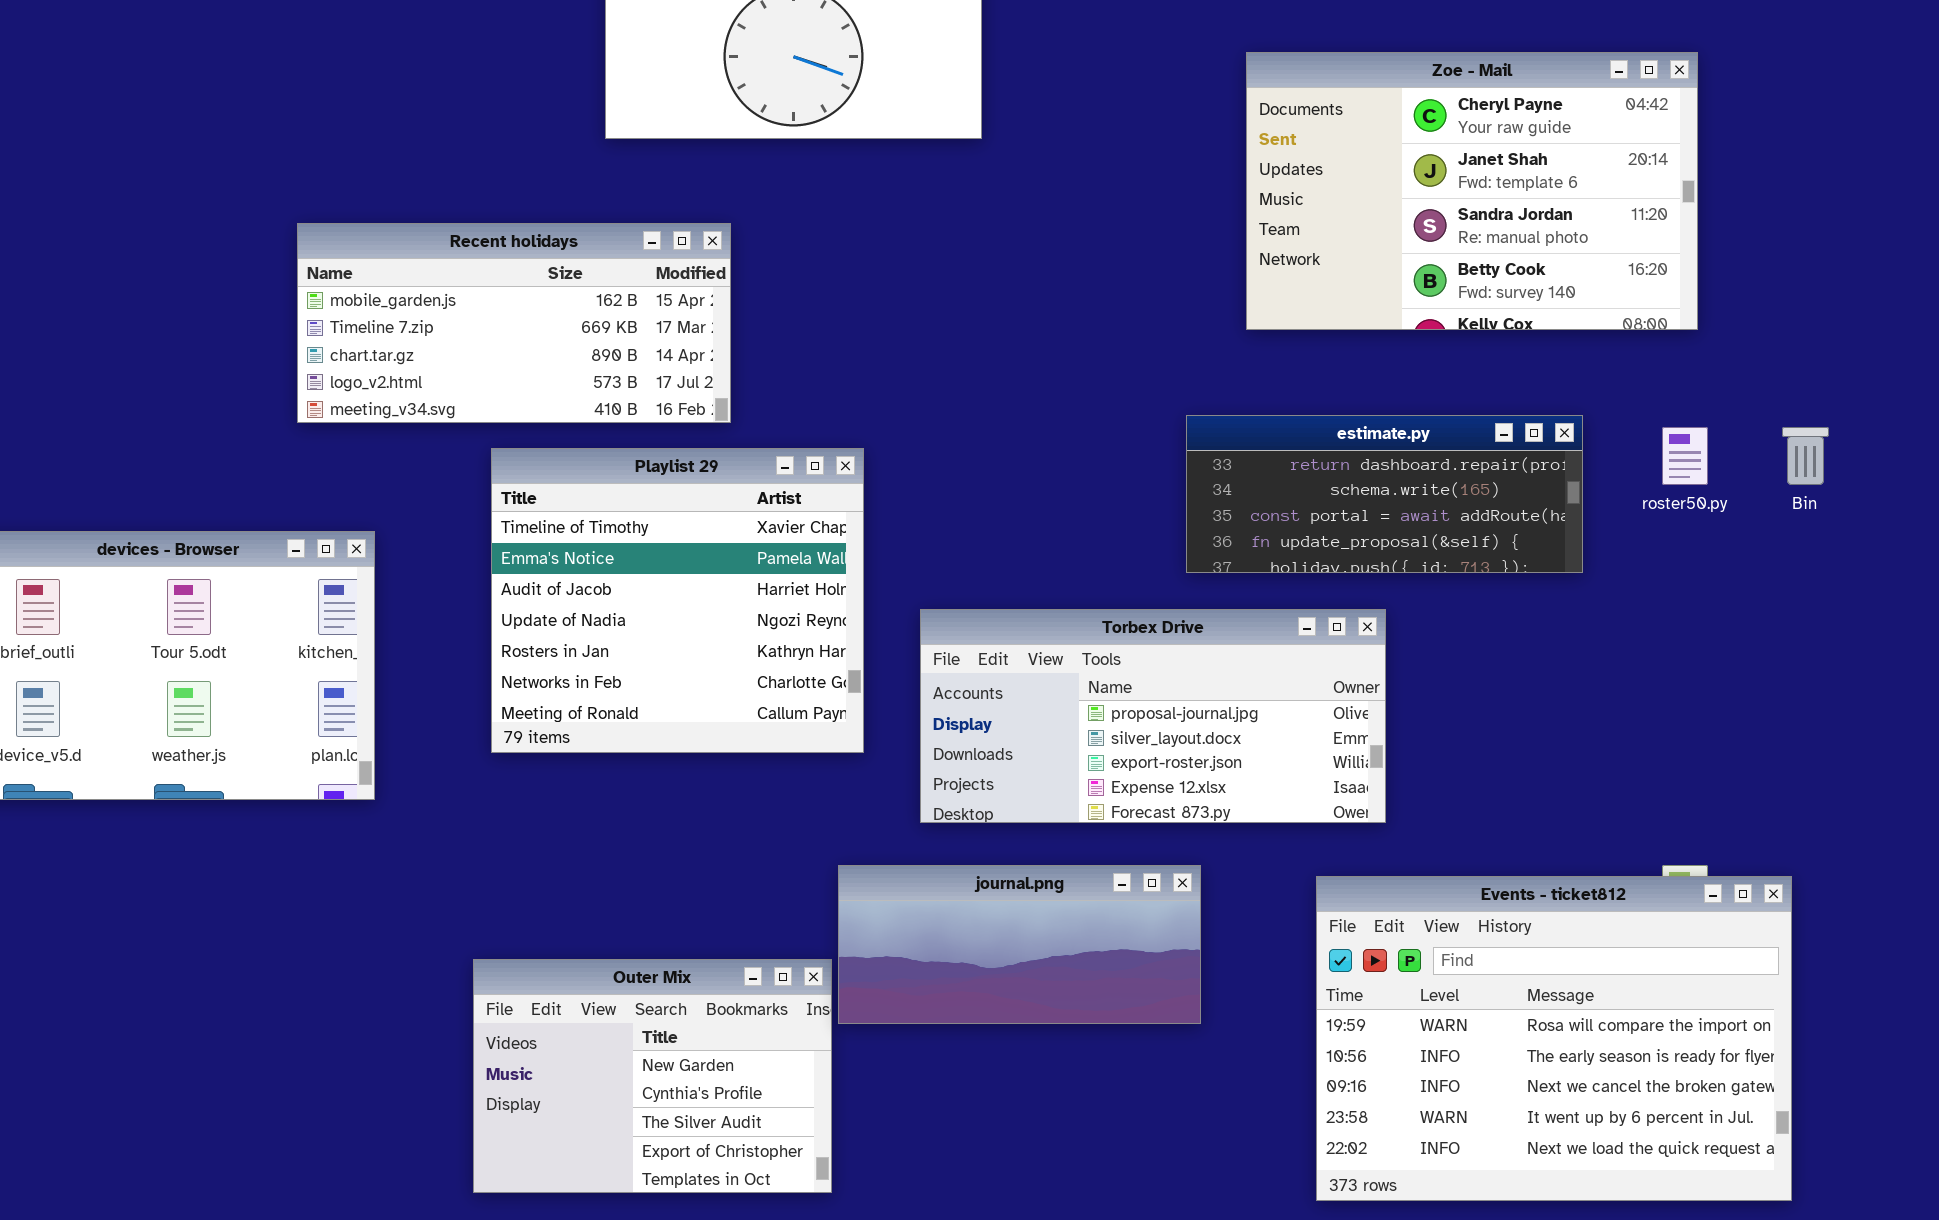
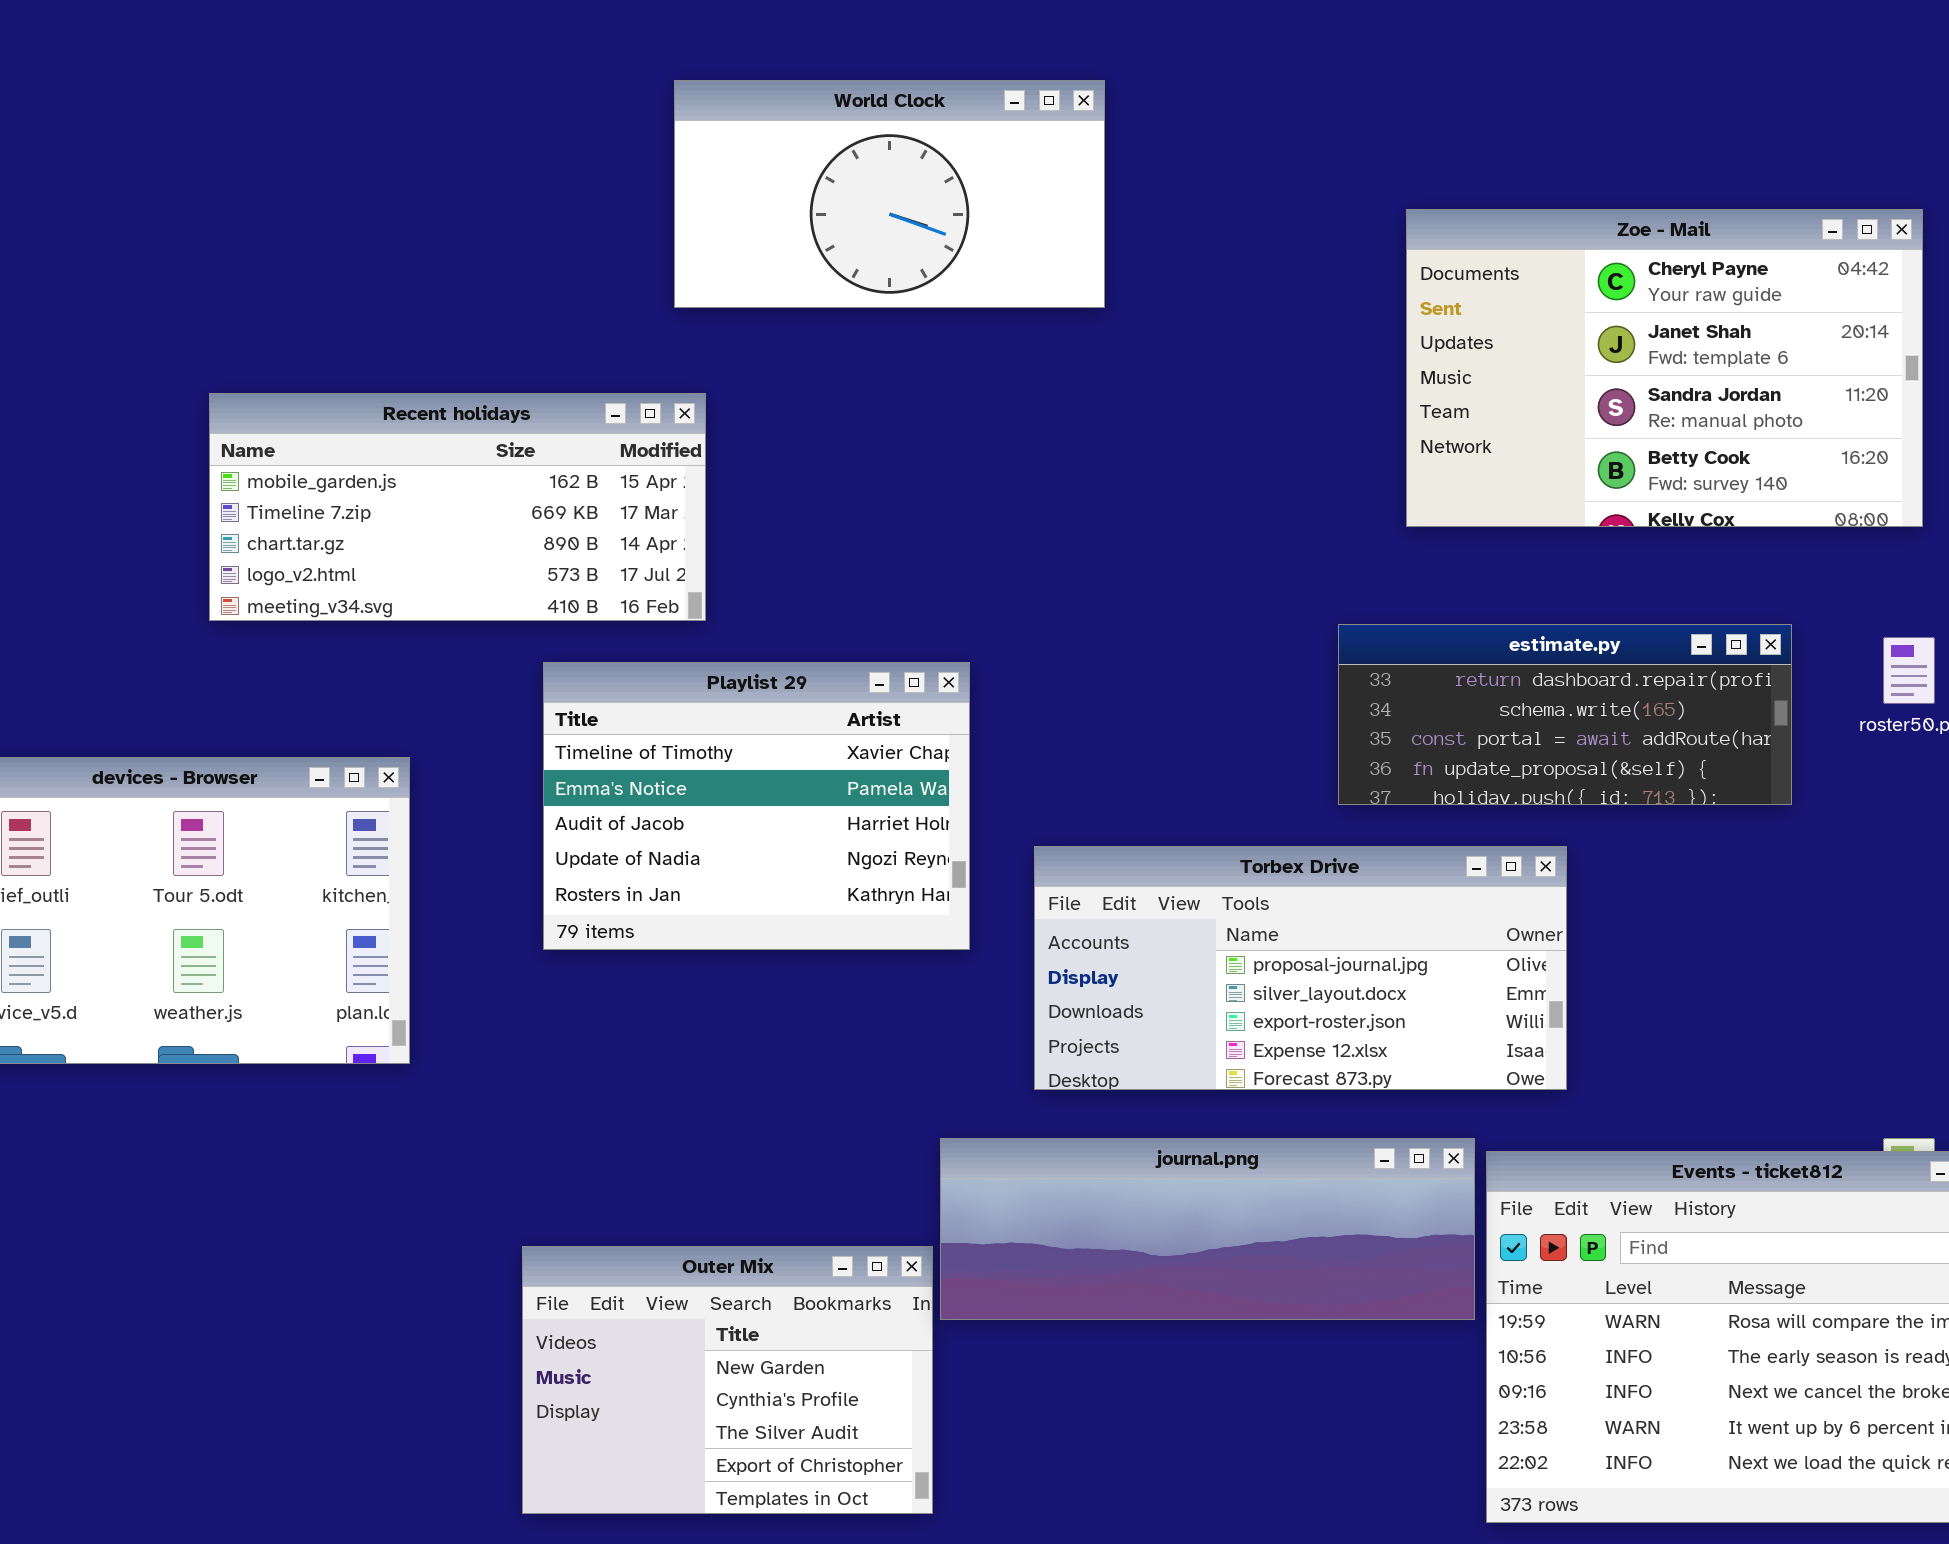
Recent holidays: [297,223,731,423] -> [209,393,706,621], moved
Playlist 29: [491,448,864,753] -> [543,662,970,950], resized
journal.png: [838,865,1201,1024] -> [940,1138,1475,1320], resized

